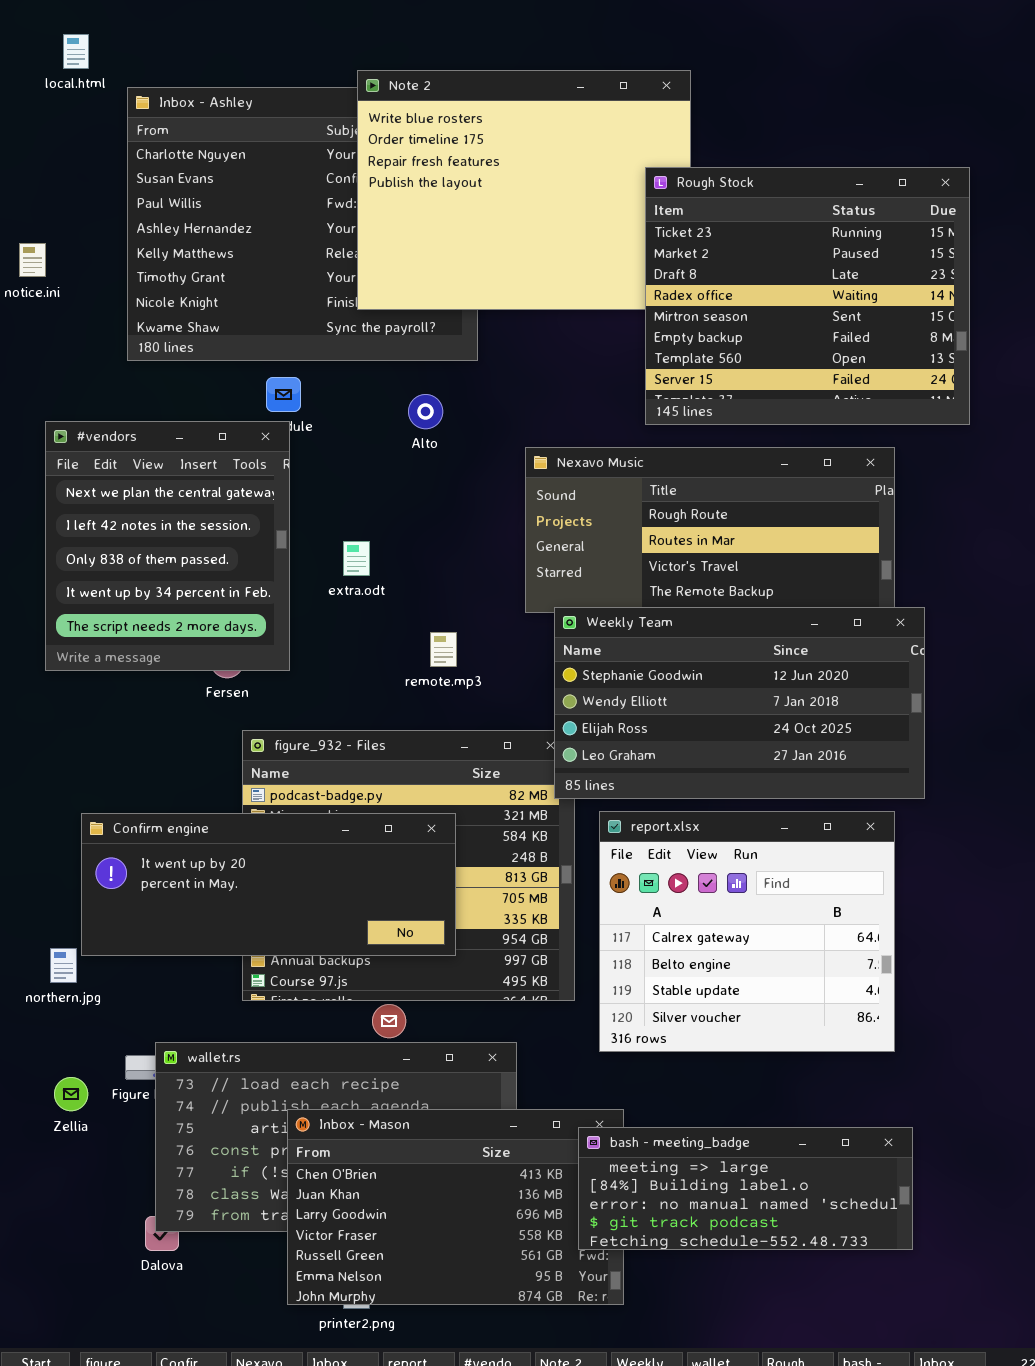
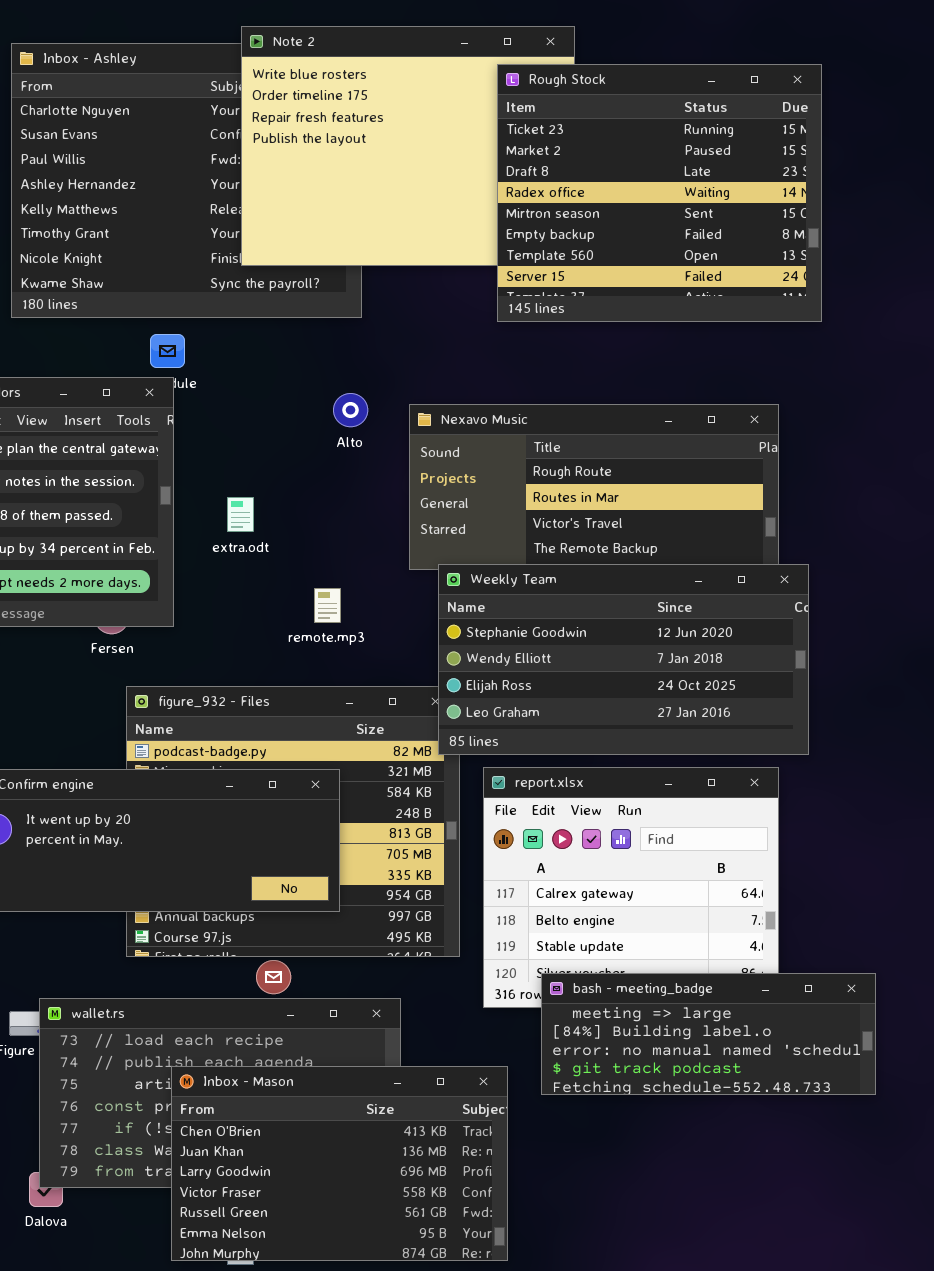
Rough Stock: [645,167,970,425] -> [497,64,822,322], moved
Alto: [408,394,443,429] -> [333,393,368,427], moved
bash - meeting_badge: [578,1127,913,1250] -> [541,973,876,1095], moved

